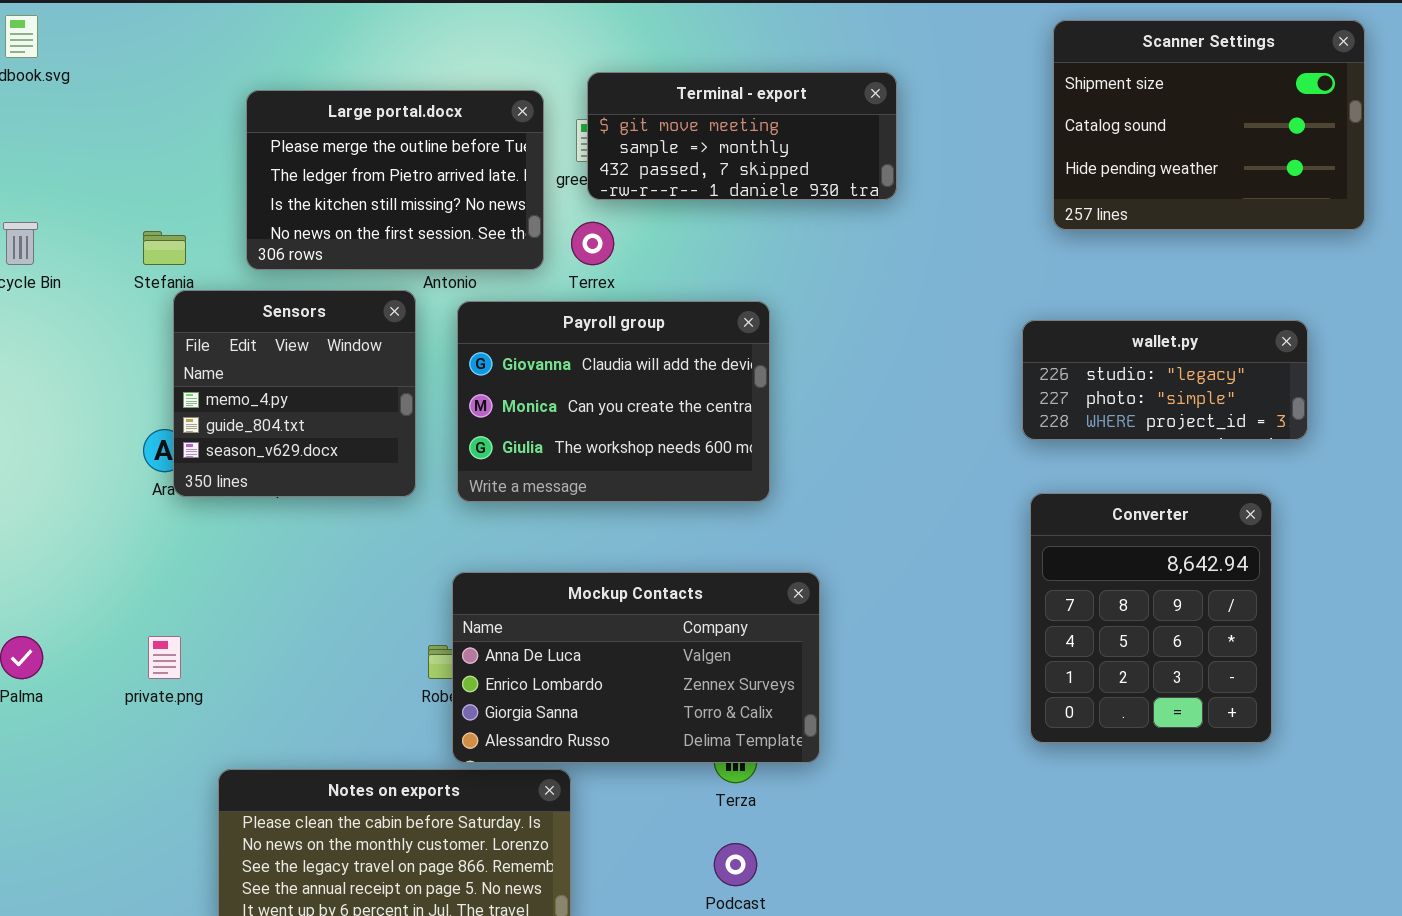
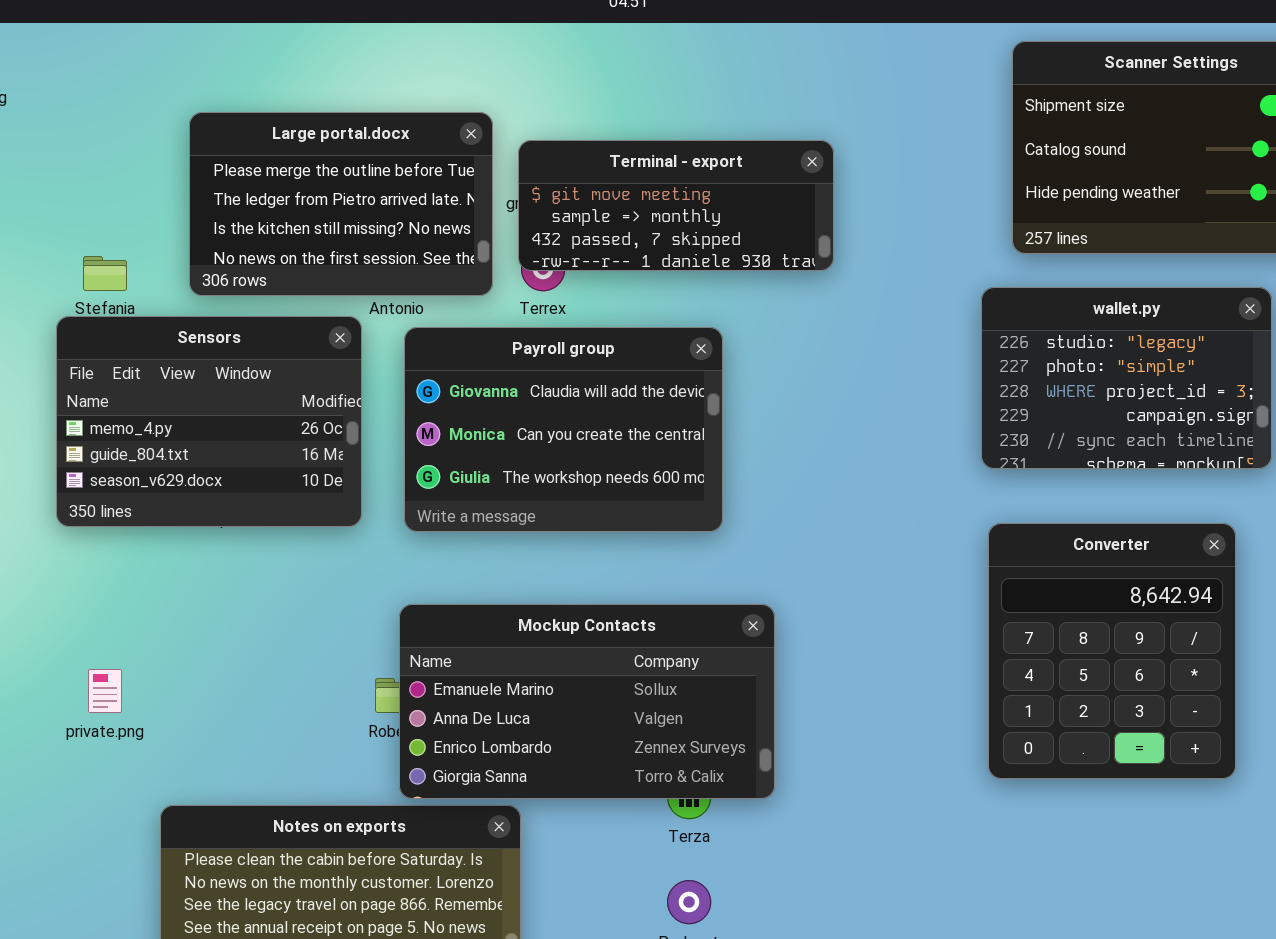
Terminal - export: [587,72,897,200] -> [518,140,834,271], moved
Sensors: [173,290,416,497] -> [56,316,362,527], resized
wallet.py: [1022,320,1308,440] -> [981,287,1272,469], resized
Mockup Contacts: [452,572,820,763] -> [399,604,775,799], scrolled up 1 row

